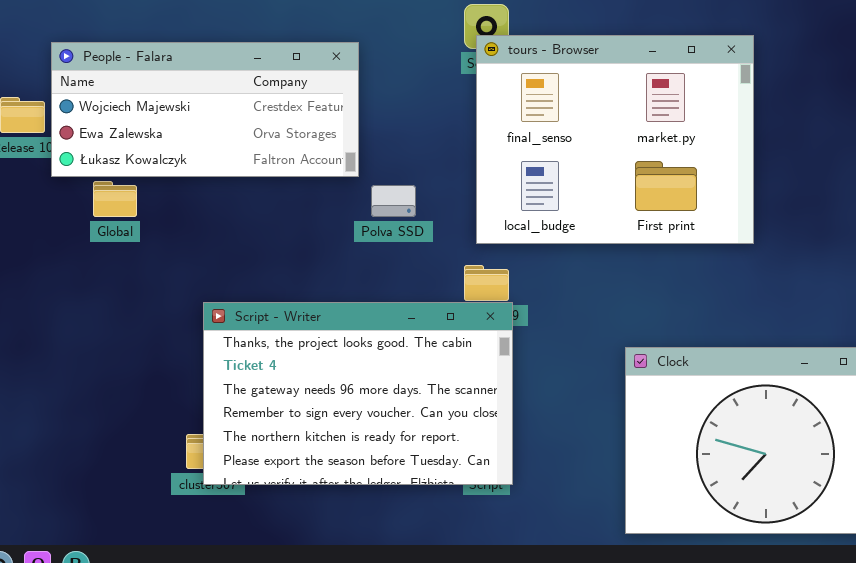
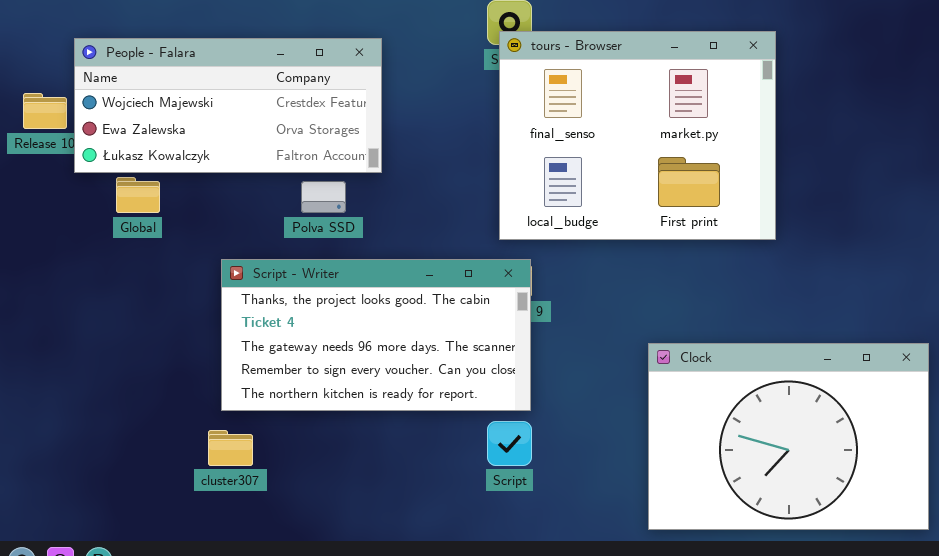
Polva SSD: [371,185,416,217] -> [301,181,346,213], moved
Script - Writer: [203,302,513,485] -> [221,259,531,411], moved, resized

